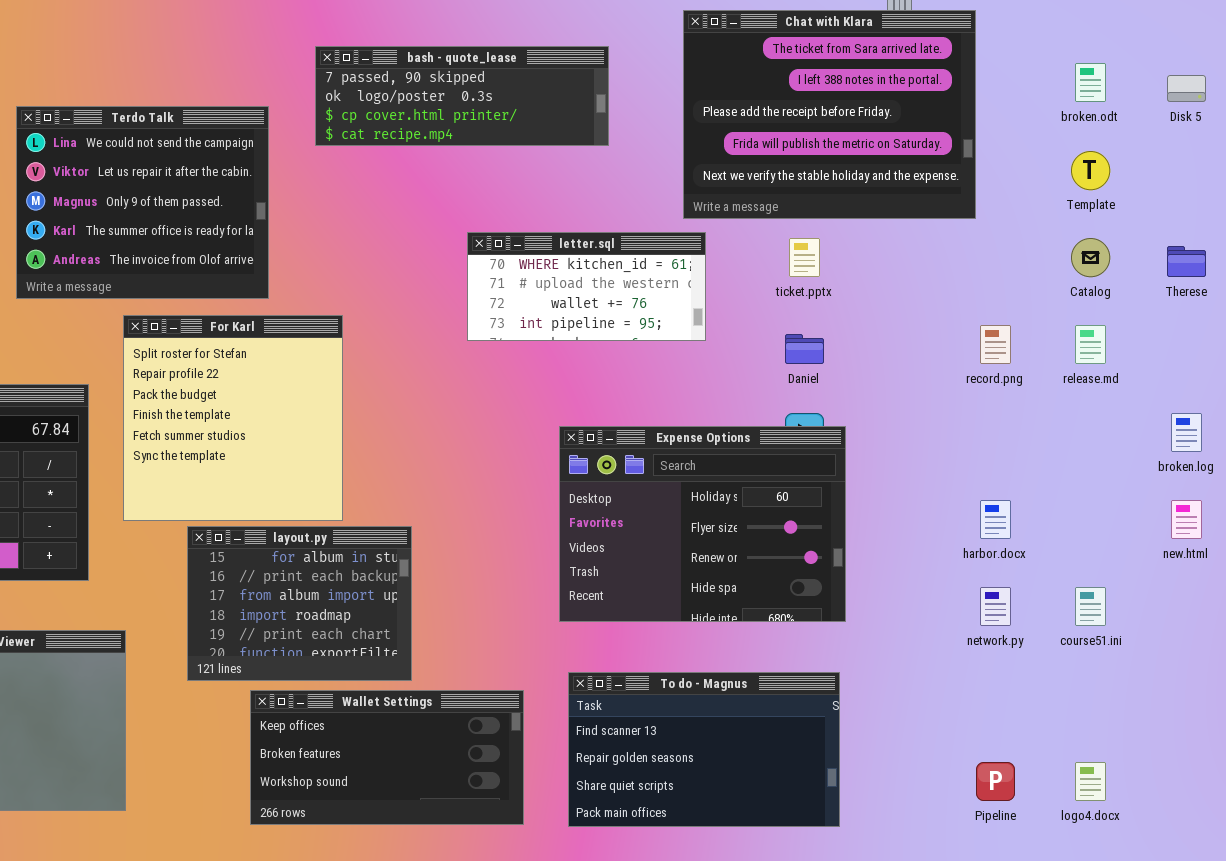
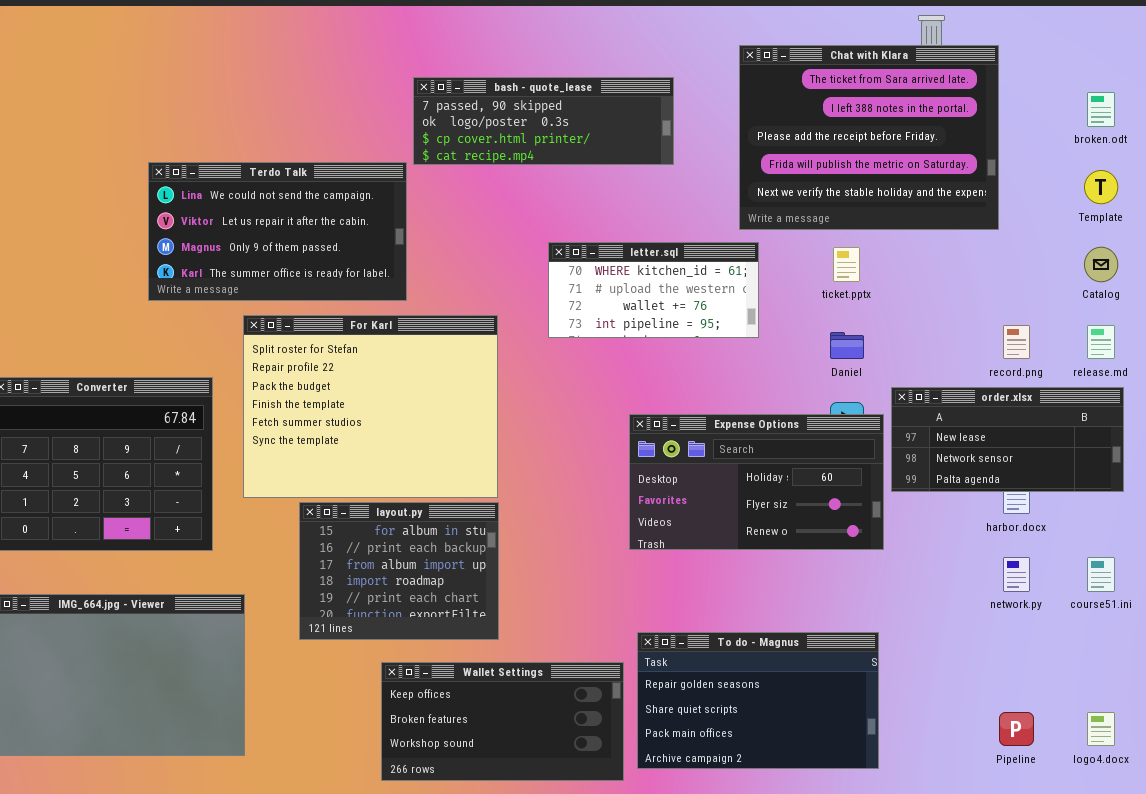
Terdo Talk: [16,106,269,299] -> [148,162,407,301], resized
For Karl: [123,315,343,521] -> [243,315,498,498], resized
order.xlsx: none -> [891,387,1124,492], opened
Expense Options: [559,426,846,622] -> [629,414,884,550], resized
To do - Magnus: [568,672,840,827] -> [637,632,879,769], scrolled down 1 row
Wallet Settings: [250,690,524,825] -> [381,662,624,781], moved

